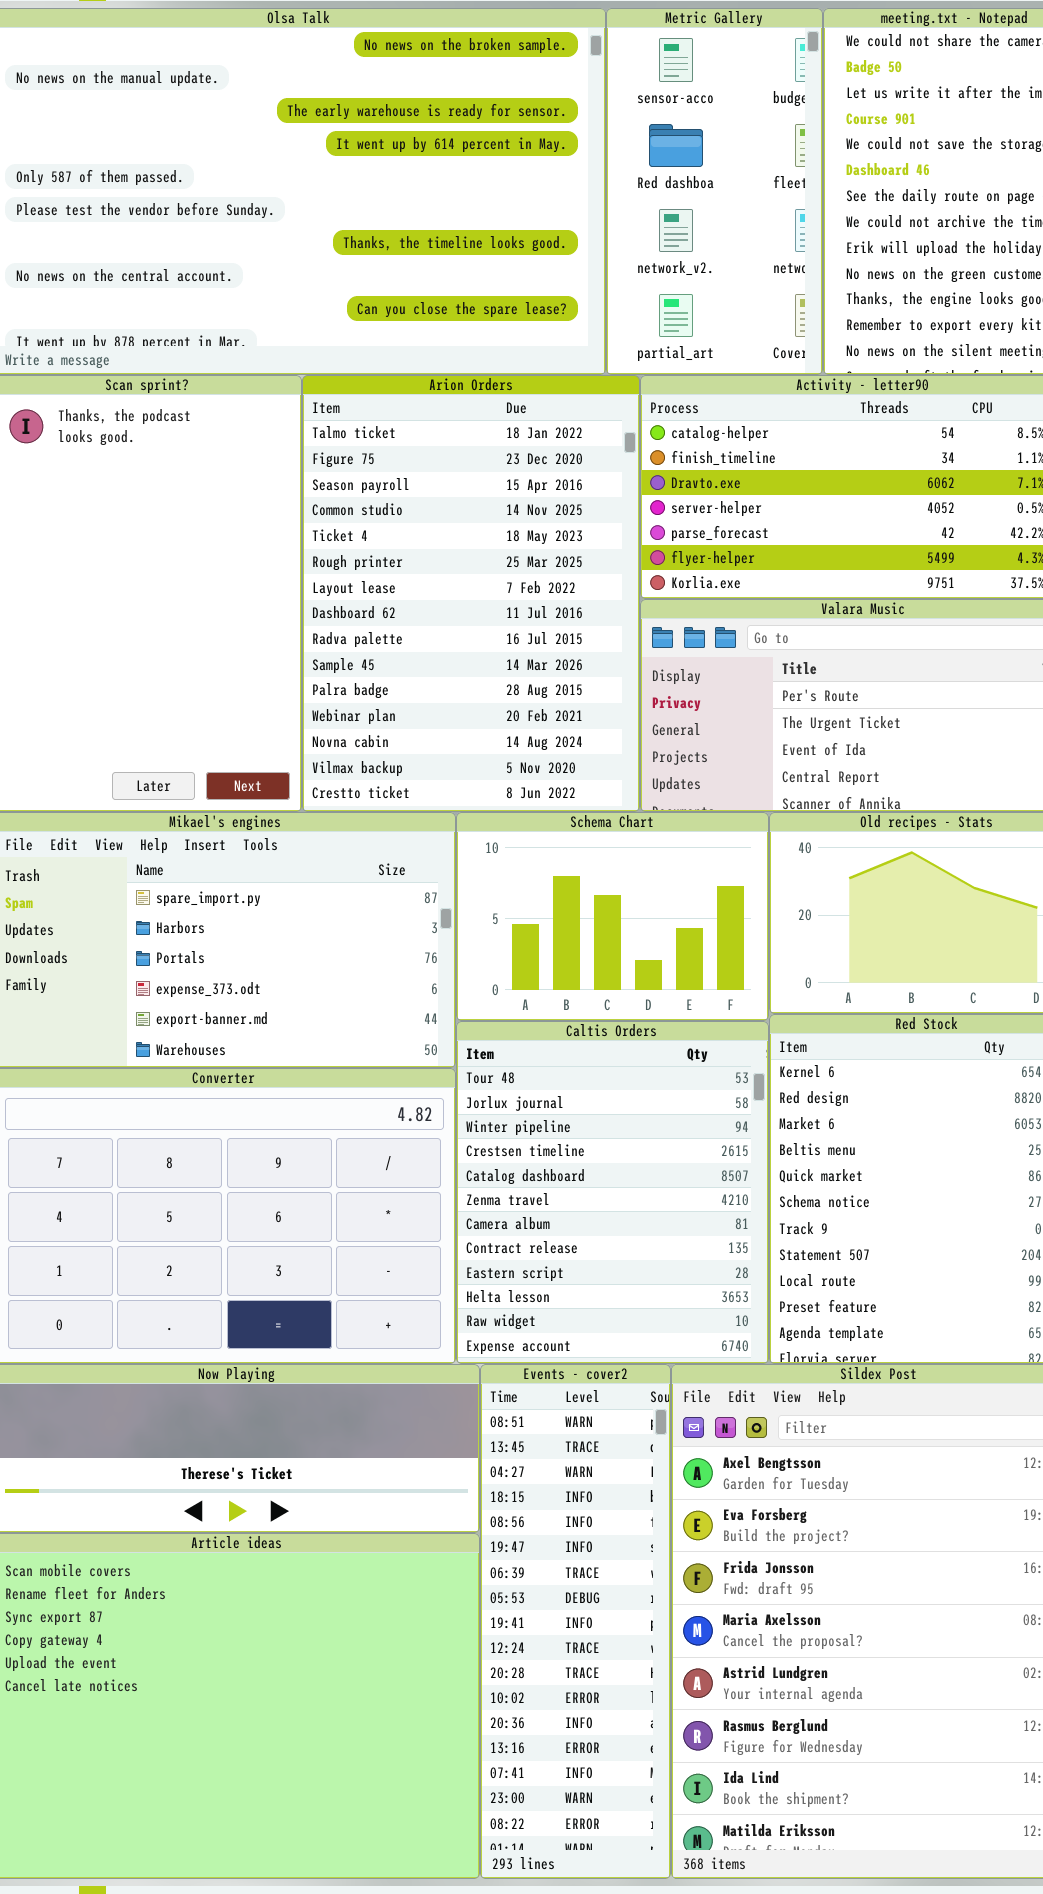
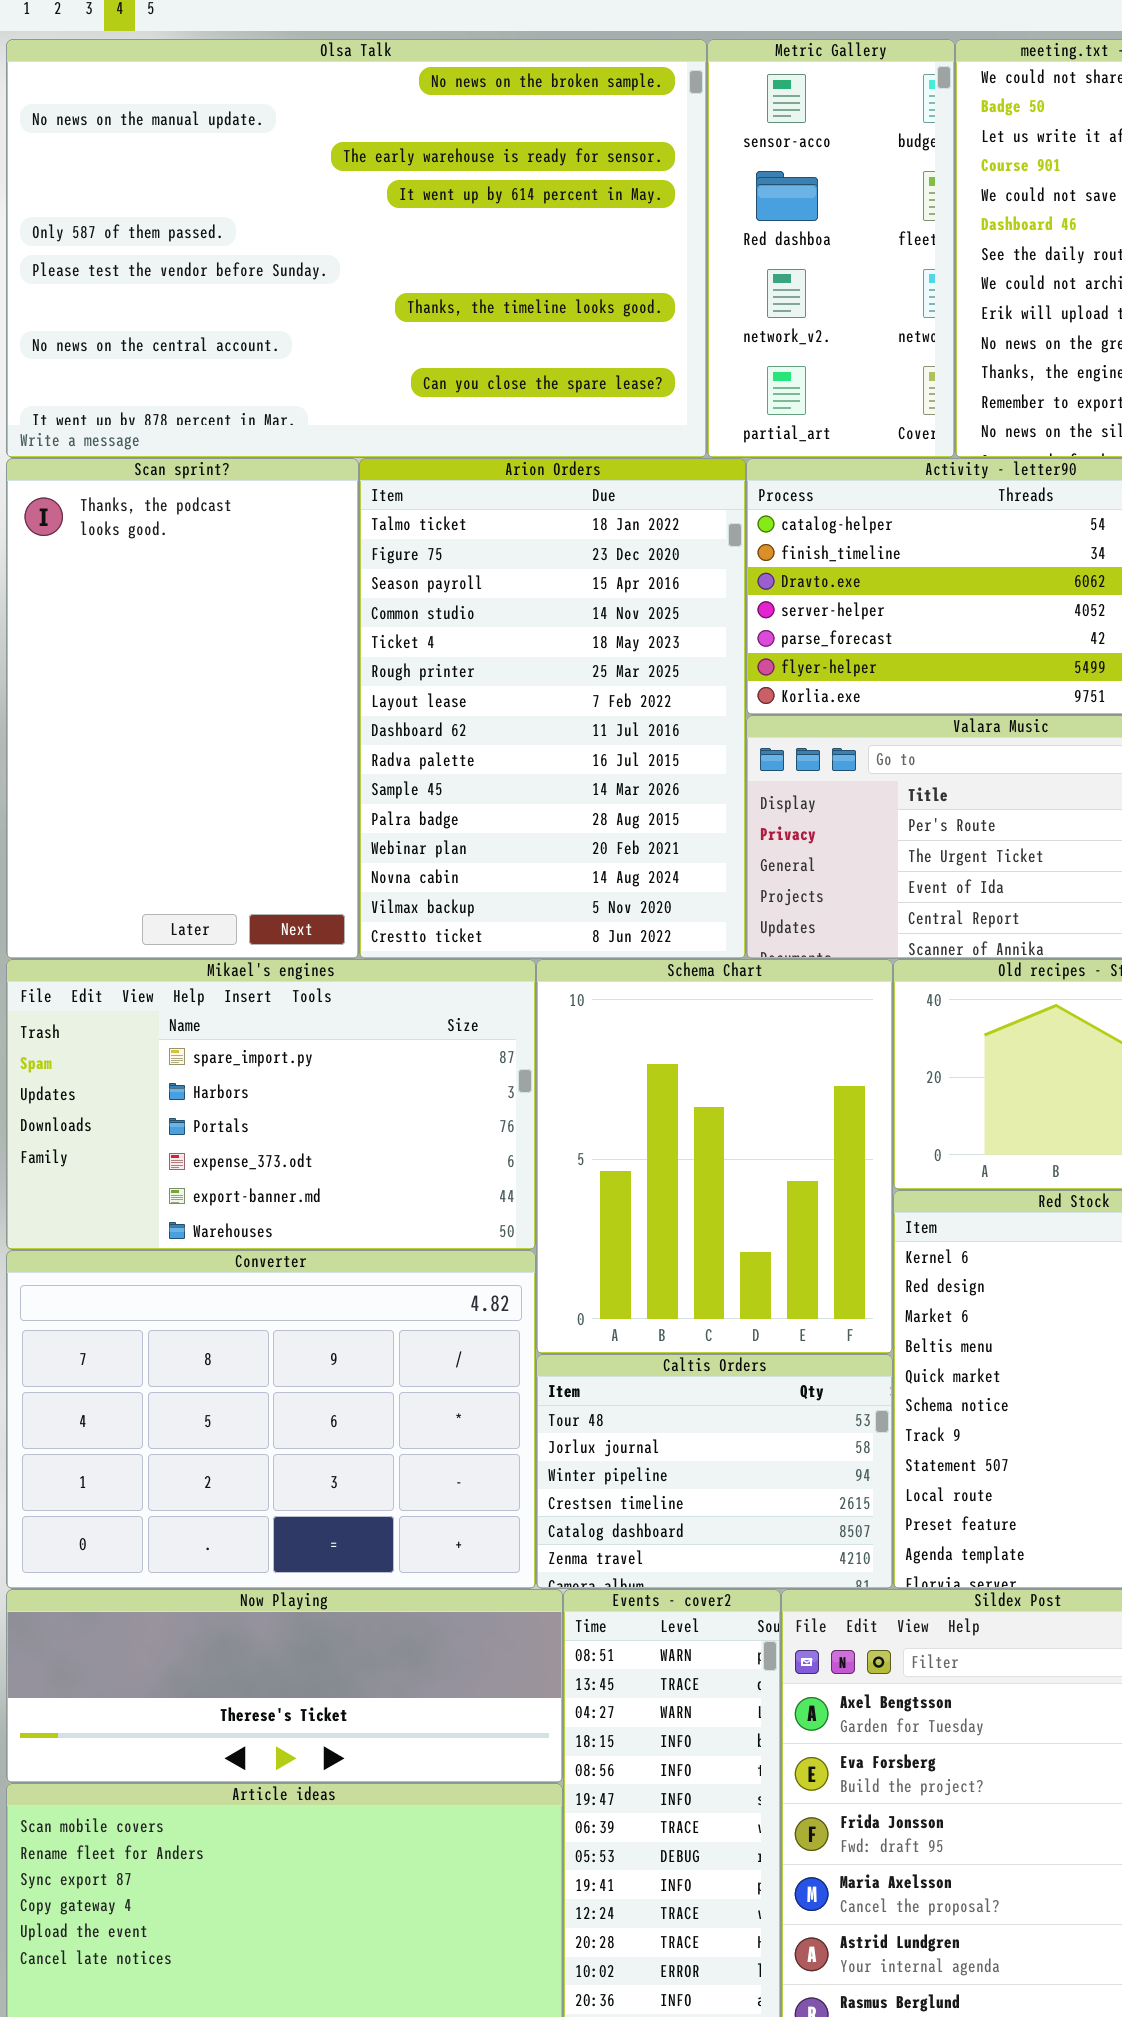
Schema Chart: [456,812,769,1021] -> [536,959,893,1354], resized
Caltis Orders: [456,1021,769,1364] -> [536,1354,893,1589], resized

